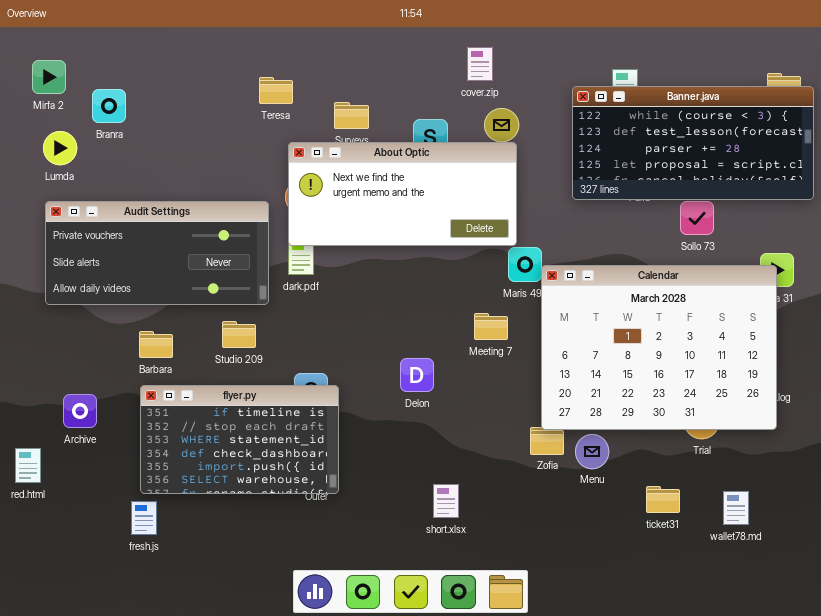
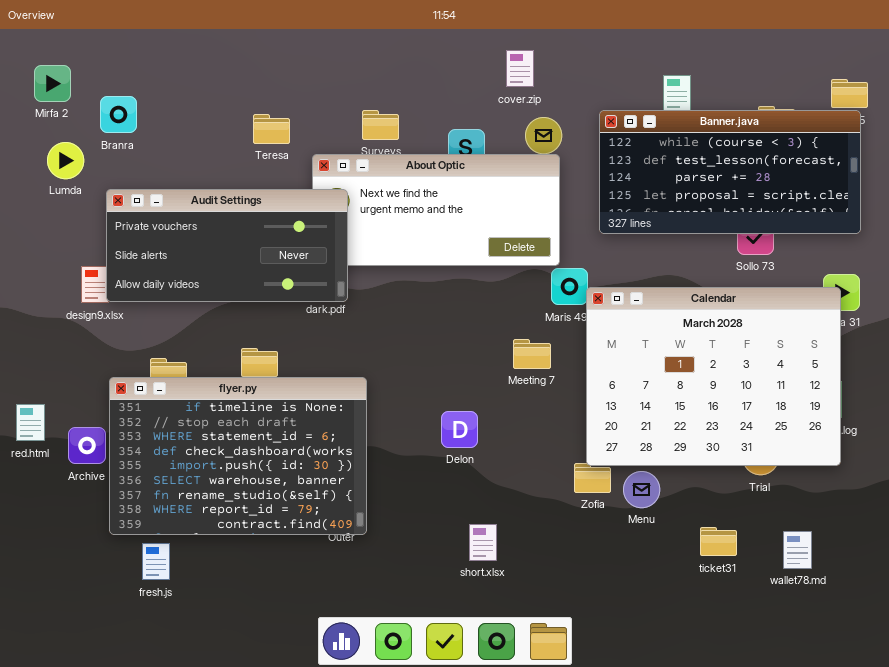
Teresa: [259,77,293,104] -> [253,114,290,144], moved
Banner.java: [572,86,814,200] -> [599,110,861,234], moved
Audit Settings: [45,201,269,305] -> [106,189,348,302], moved
Delon: [400,358,434,392] -> [441,411,478,448], moved
flyer.py: [140,385,339,494] -> [109,377,367,535], resized
red.html: [15,448,41,483] -> [16,404,45,441], moved

